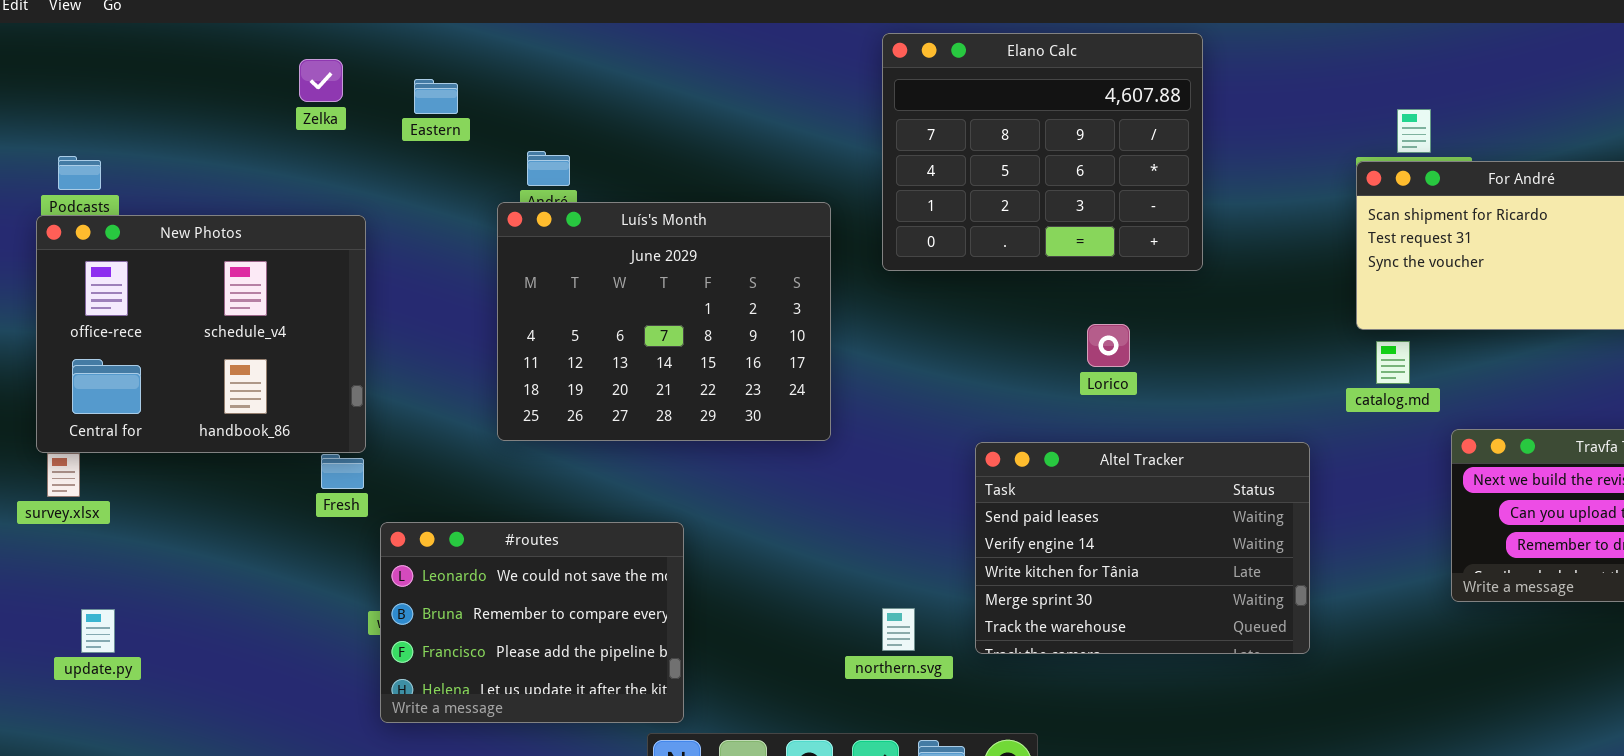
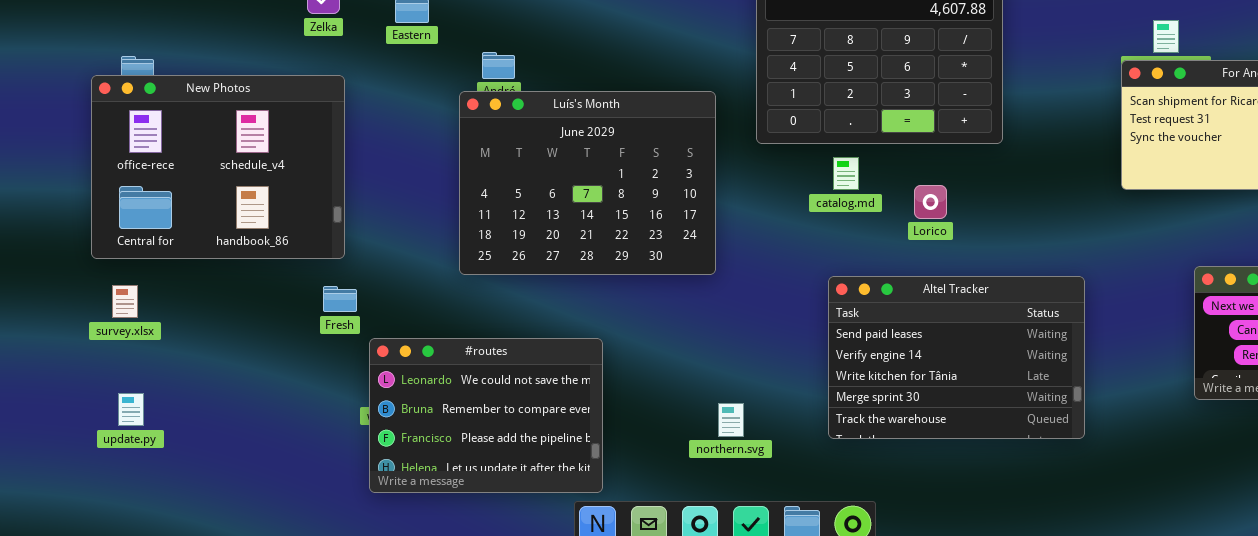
New Photos: [36,215,366,453] -> [91,75,345,259], moved
catalog.md: [1376,341,1410,384] -> [833,157,859,190], moved
northern.svg: [882,608,915,651] -> [718,403,744,437], moved
update.py: [81,609,115,653] -> [118,393,144,426], moved

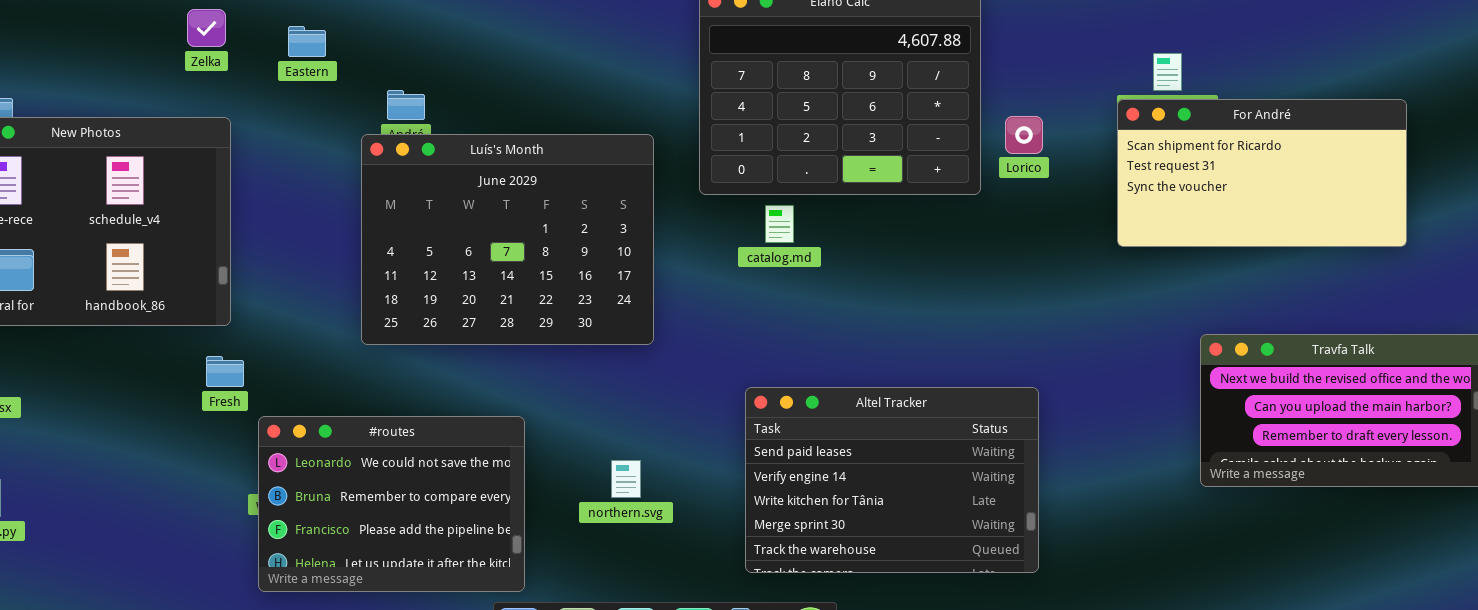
catalog.md: [833,157,859,190] -> [765,205,794,243], moved
Lorico: [914,185,947,219] -> [1005,116,1043,154], moved
Altel Tracker: [828,276,1085,439] -> [745,387,1039,573], moved
northern.svg: [718,403,744,437] -> [611,460,641,498], moved

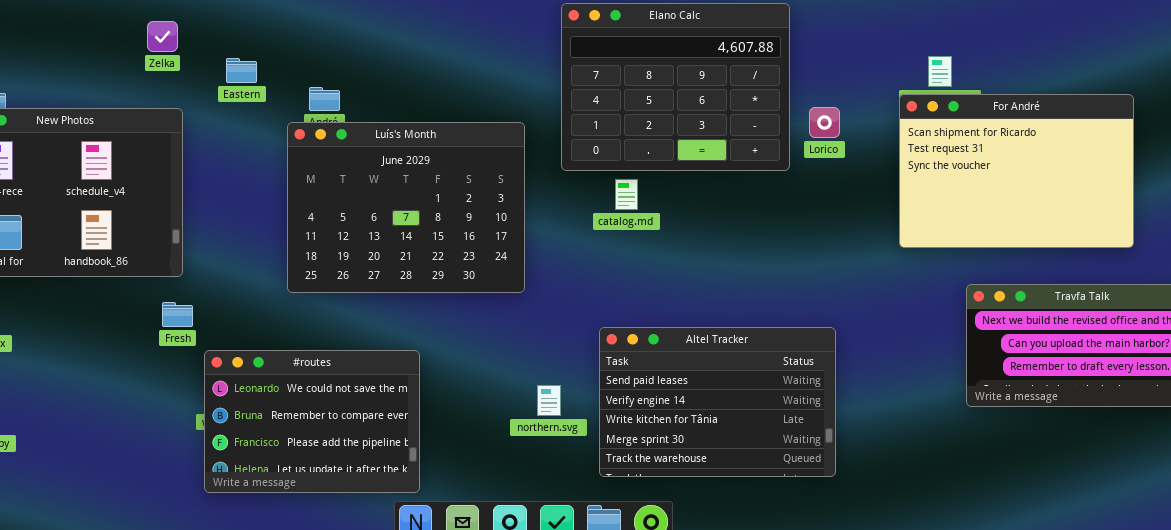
Eastern: [288,26,326,57] -> [226,58,257,83], moved
For André: [1117,99,1407,247] -> [899,94,1134,248], resized
northern.svg: [611,460,641,498] -> [537,385,561,416], moved

